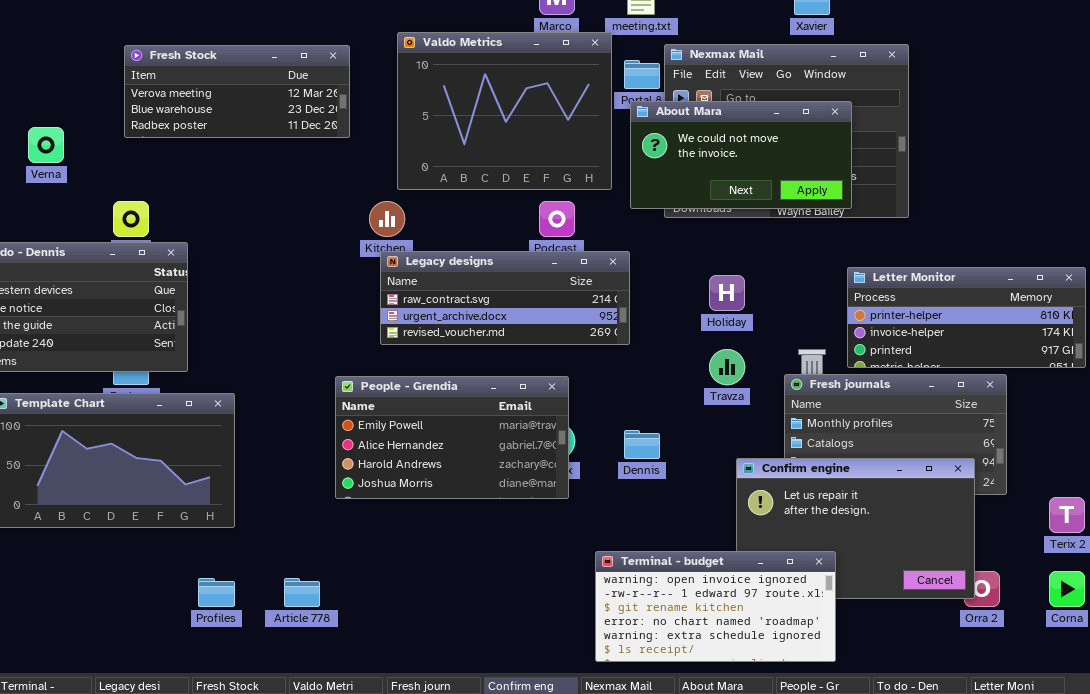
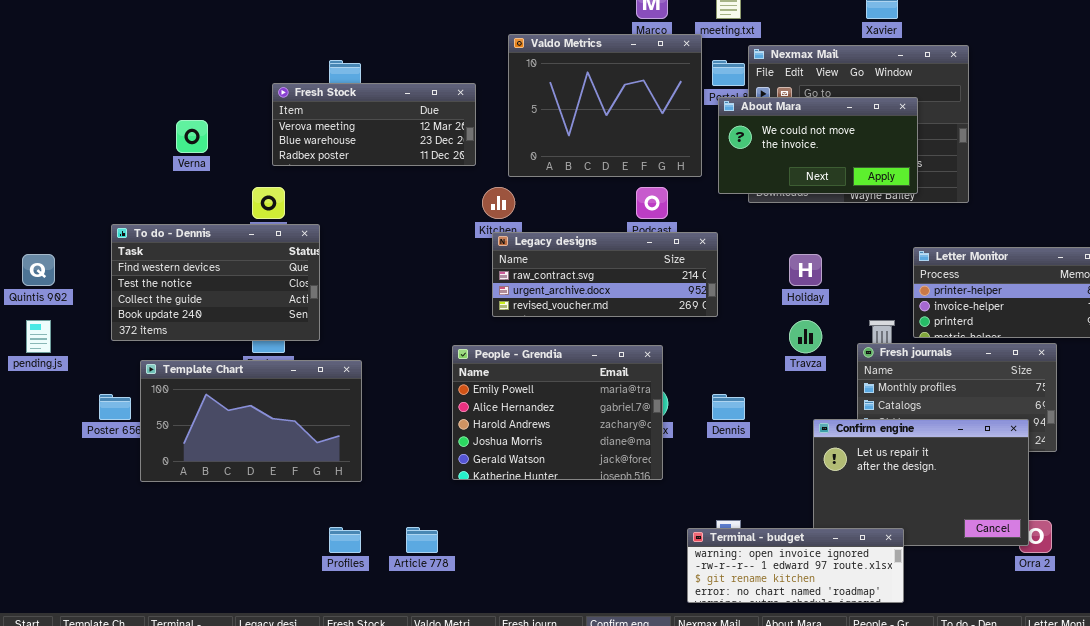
Fresh Stock: [124,45,350,138] -> [272,83,476,166], moved
People - Grendia: [335,376,569,499] -> [452,345,663,480], resized
Terminal - budget: [595,551,836,662] -> [687,528,904,603], resized

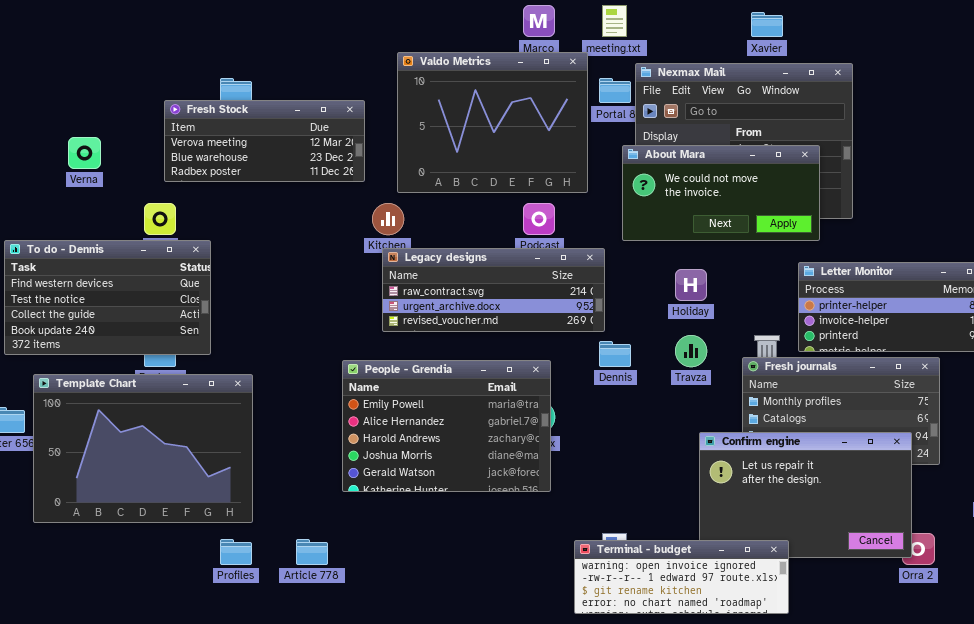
About Mara: [718,97,918,194] -> [622,145,820,241], moved
Template Chart: [140,360,362,482] -> [33,374,253,523], resized
Dennis: [712,394,745,420] -> [599,341,631,367], moved

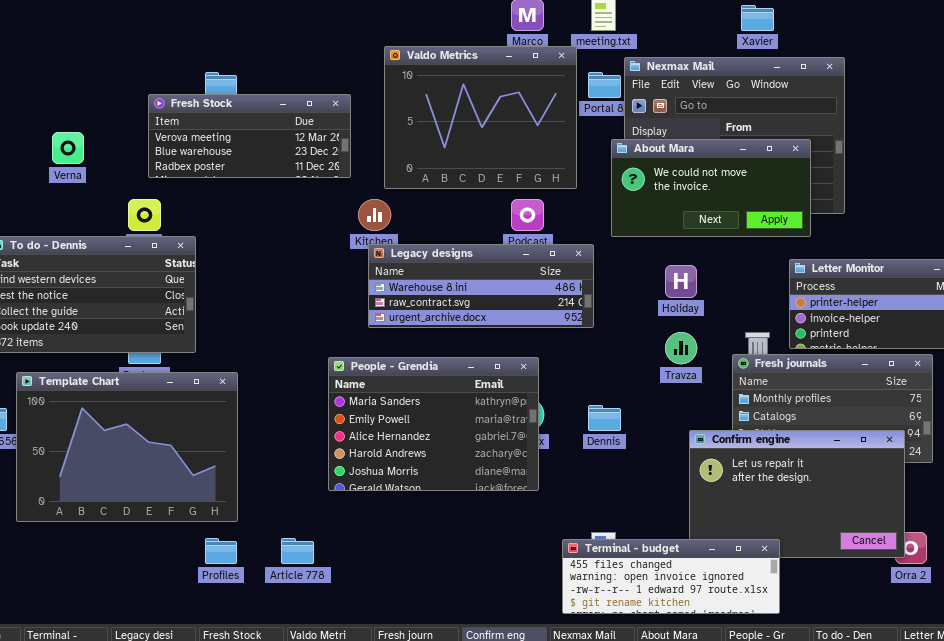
Legacy designs: [382,248,605,332] -> [368,244,594,328], scrolled up 1 row
Dennis: [599,341,631,367] -> [588,405,621,431], moved
People - Grendia: [342,360,551,492] -> [328,357,539,491], scrolled up 1 row
Terminal - budget: [574,540,789,614] -> [562,539,780,614], scrolled up 1 row

